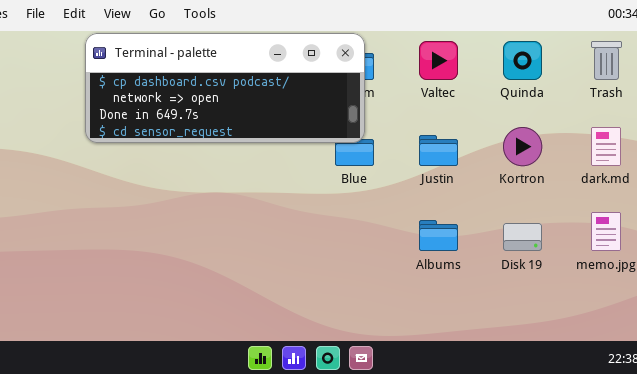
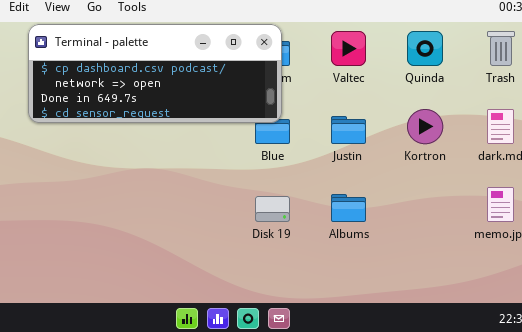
Disk 19: [503,223,542,251] -> [255,196,290,222], moved

